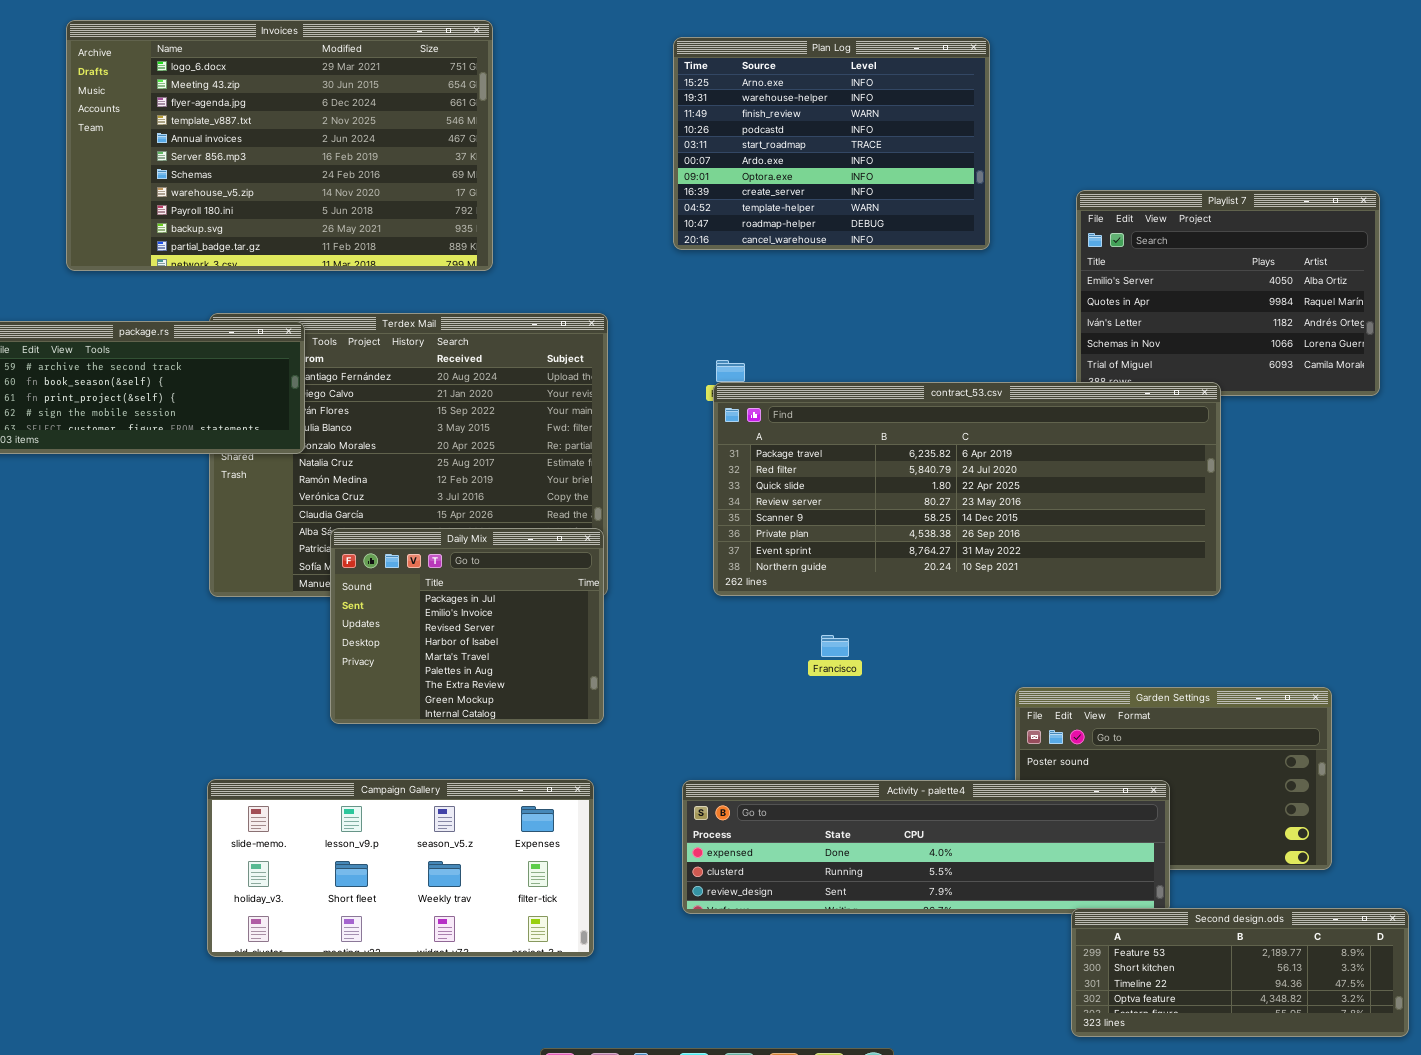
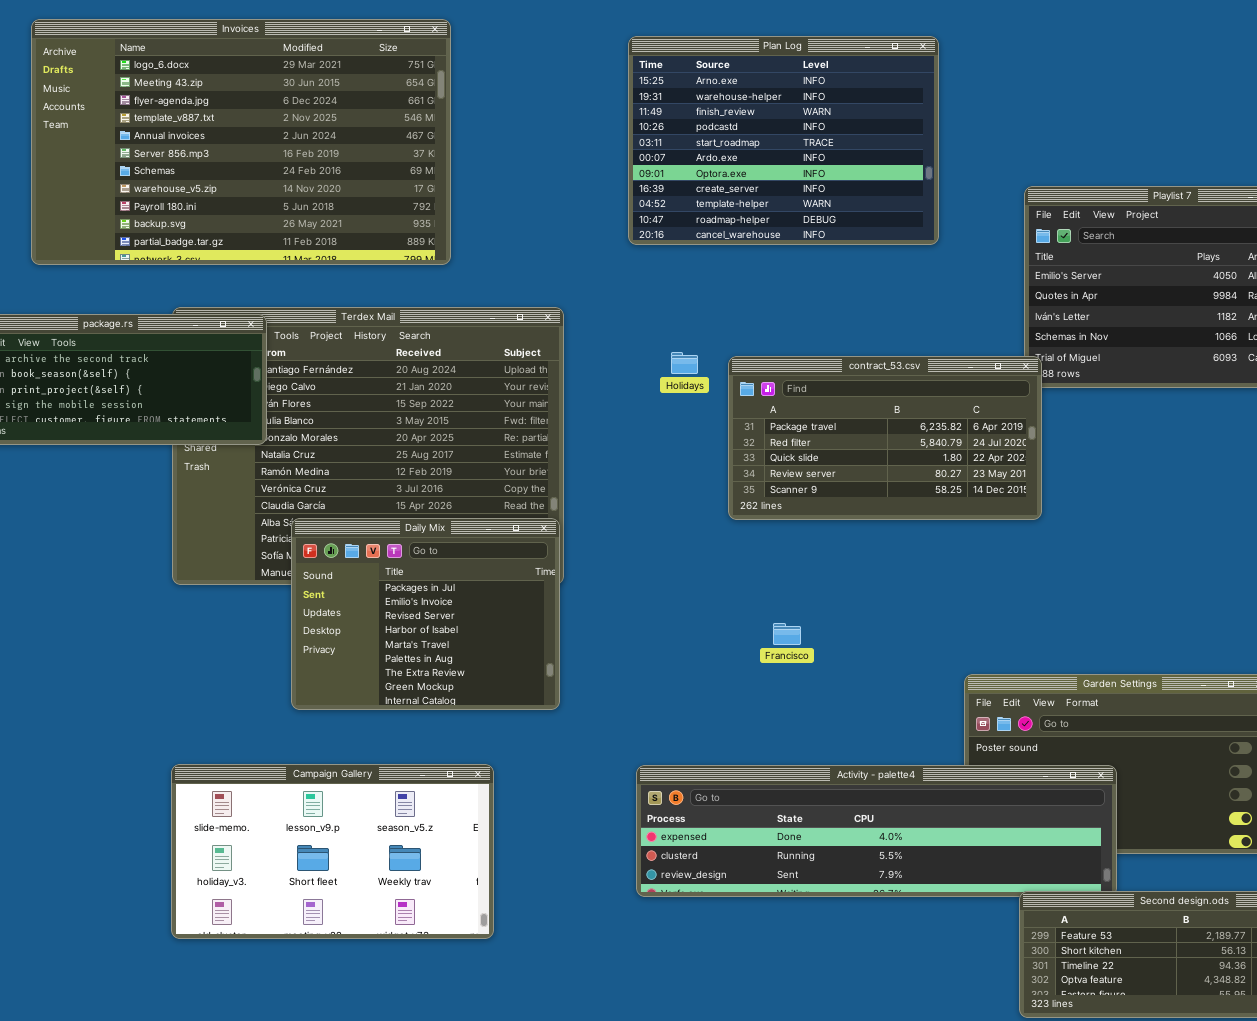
contract_53.csv: [713,382,1221,596] -> [728,356,1042,520], moved, resized
Campaign Gallery: [207,779,594,957] -> [171,764,494,939], resized

